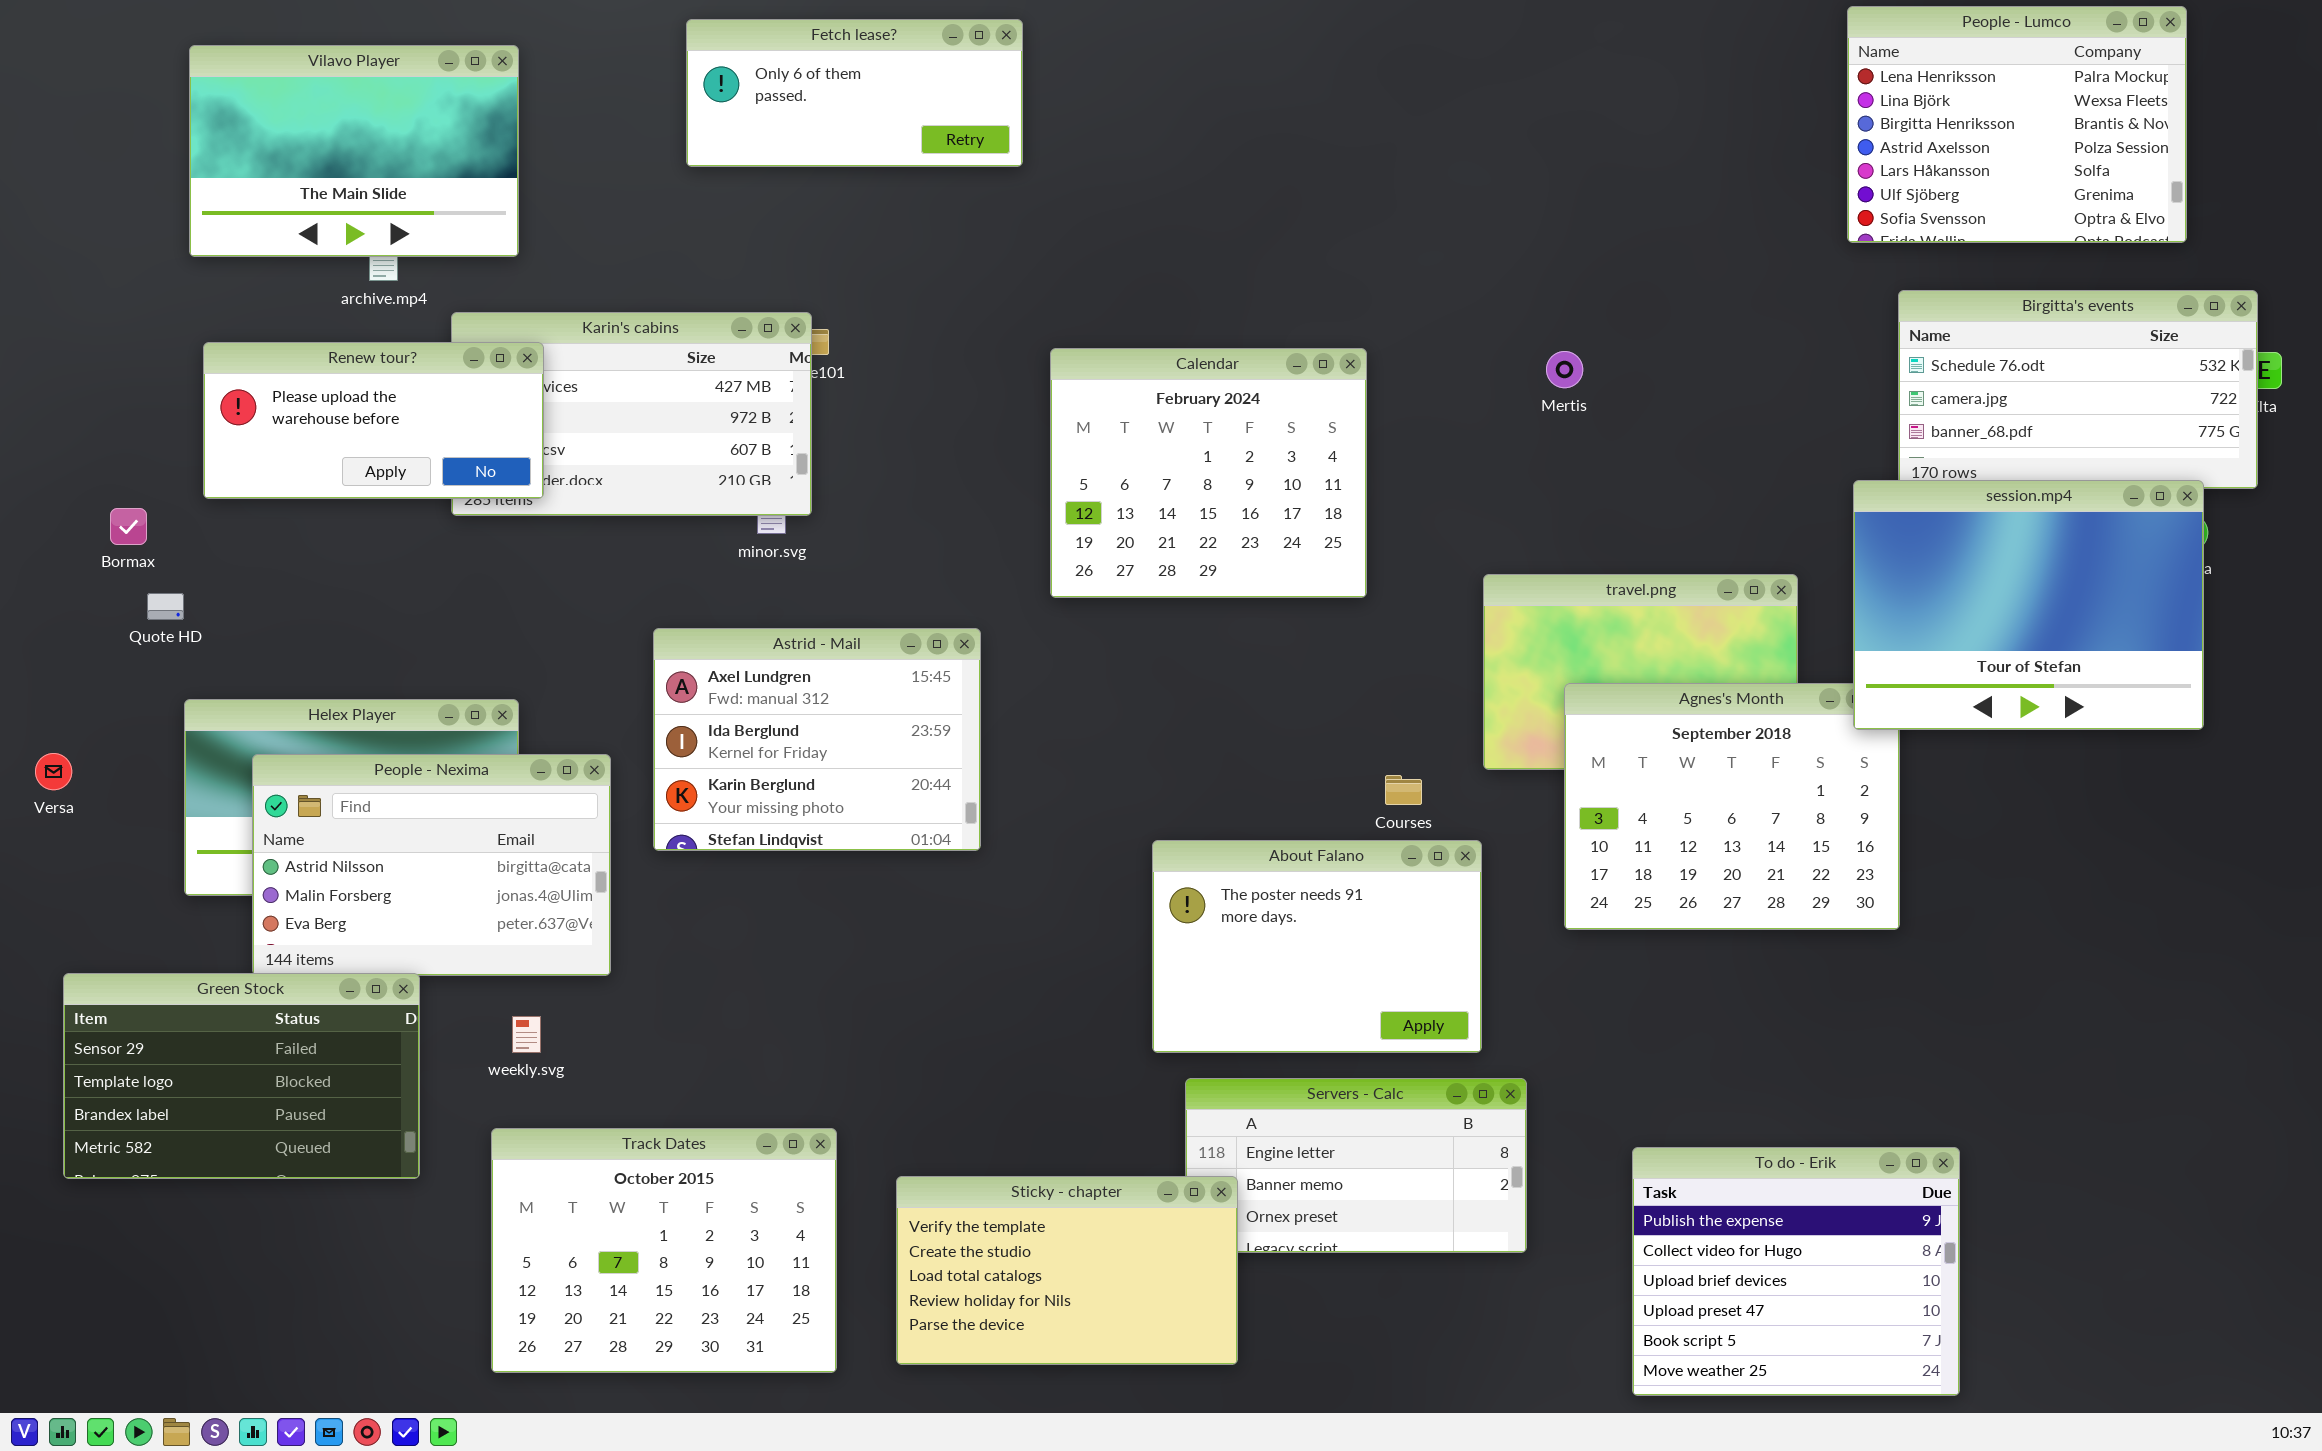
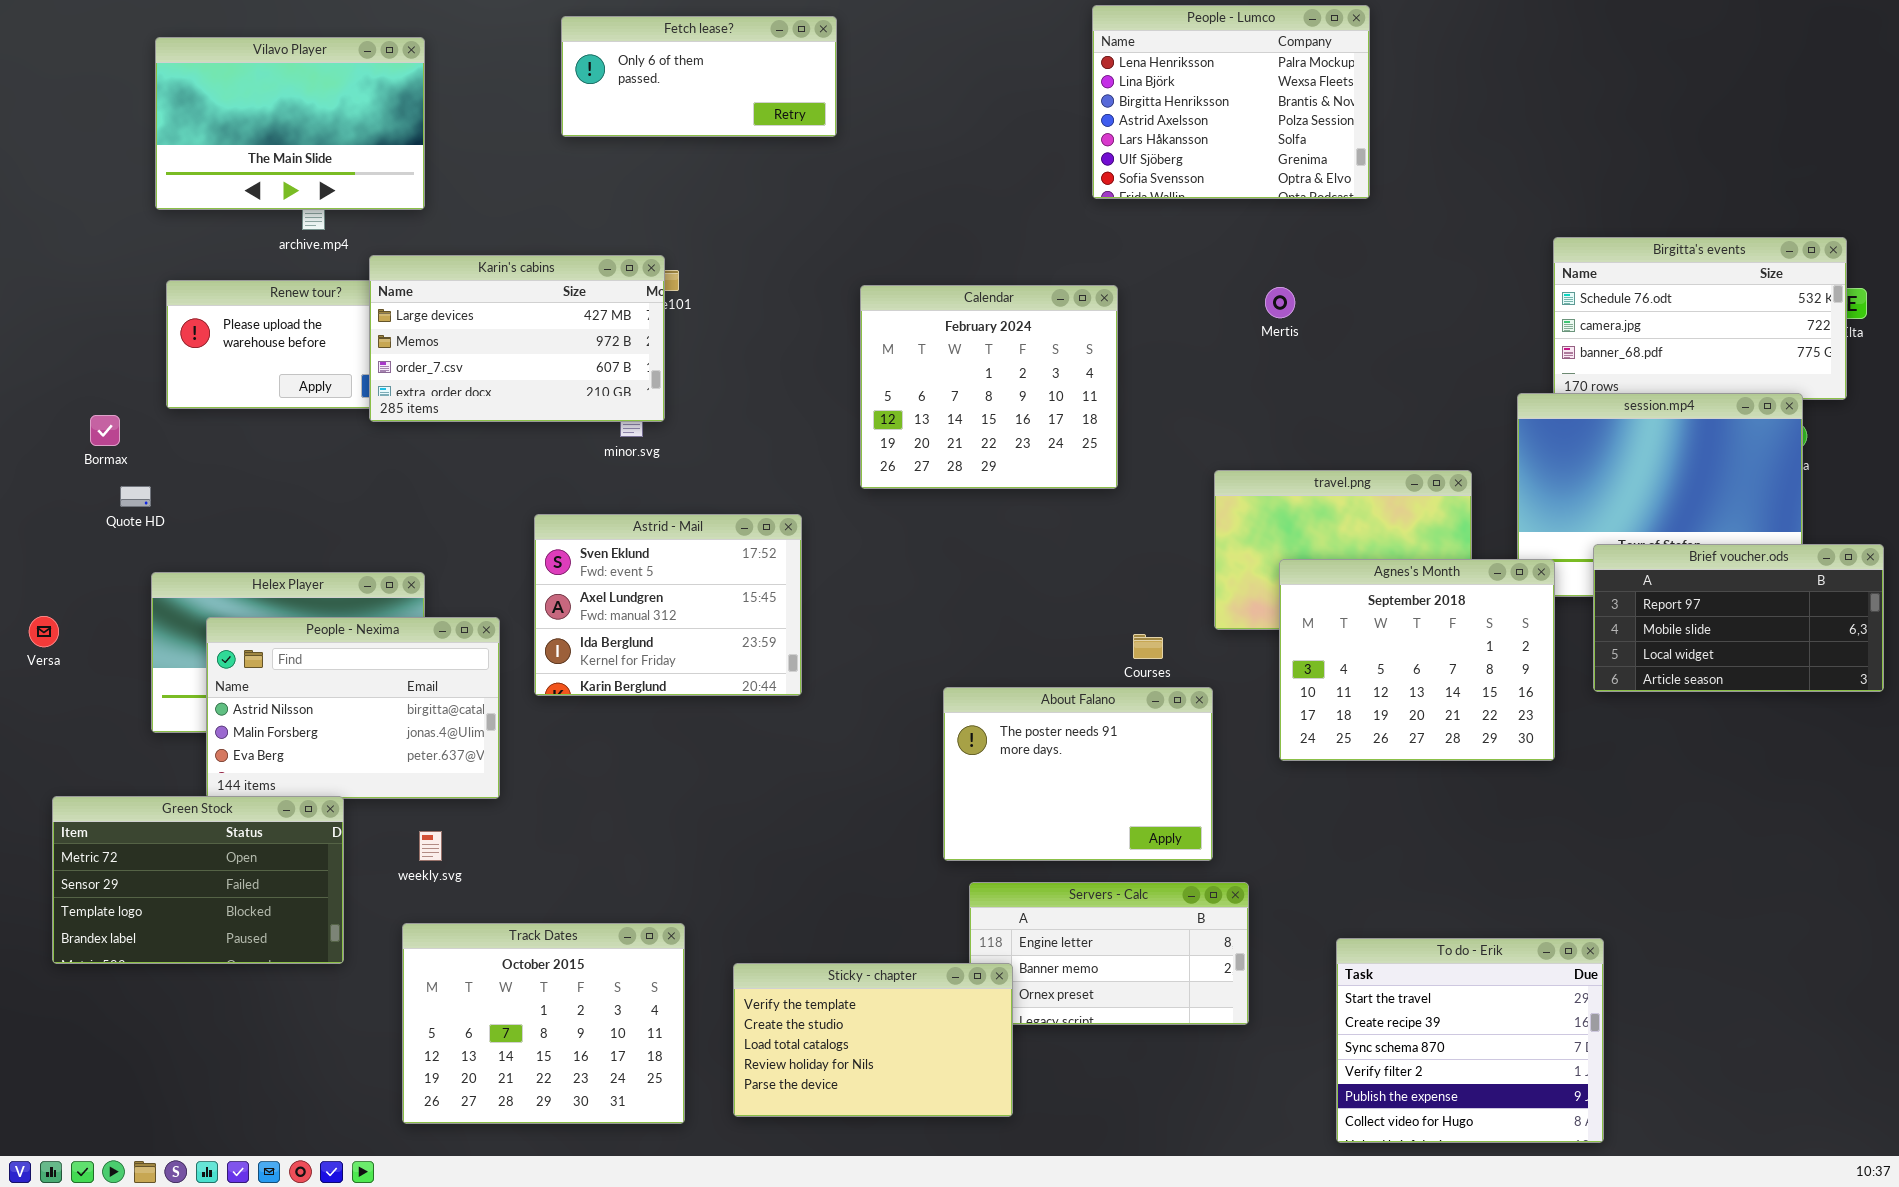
People - Lumco: [1847,6,2187,243] -> [1092,5,1370,199], moved
Karin's cabins: [451,312,812,516] -> [369,255,665,422], raised
Astrid - Mail: [653,628,981,851] -> [534,514,802,696], scrolled up 1 row
Brief voucher.ods: none -> [1593,544,1884,692], opened
Agnes's Month: [1564,683,1900,930] -> [1279,559,1555,761], raised
Green Stock: [63,973,420,1179] -> [52,796,344,964], scrolled up 1 row
To do - Erik: [1632,1147,1960,1396] -> [1336,938,1604,1143], scrolled up 4 rows

